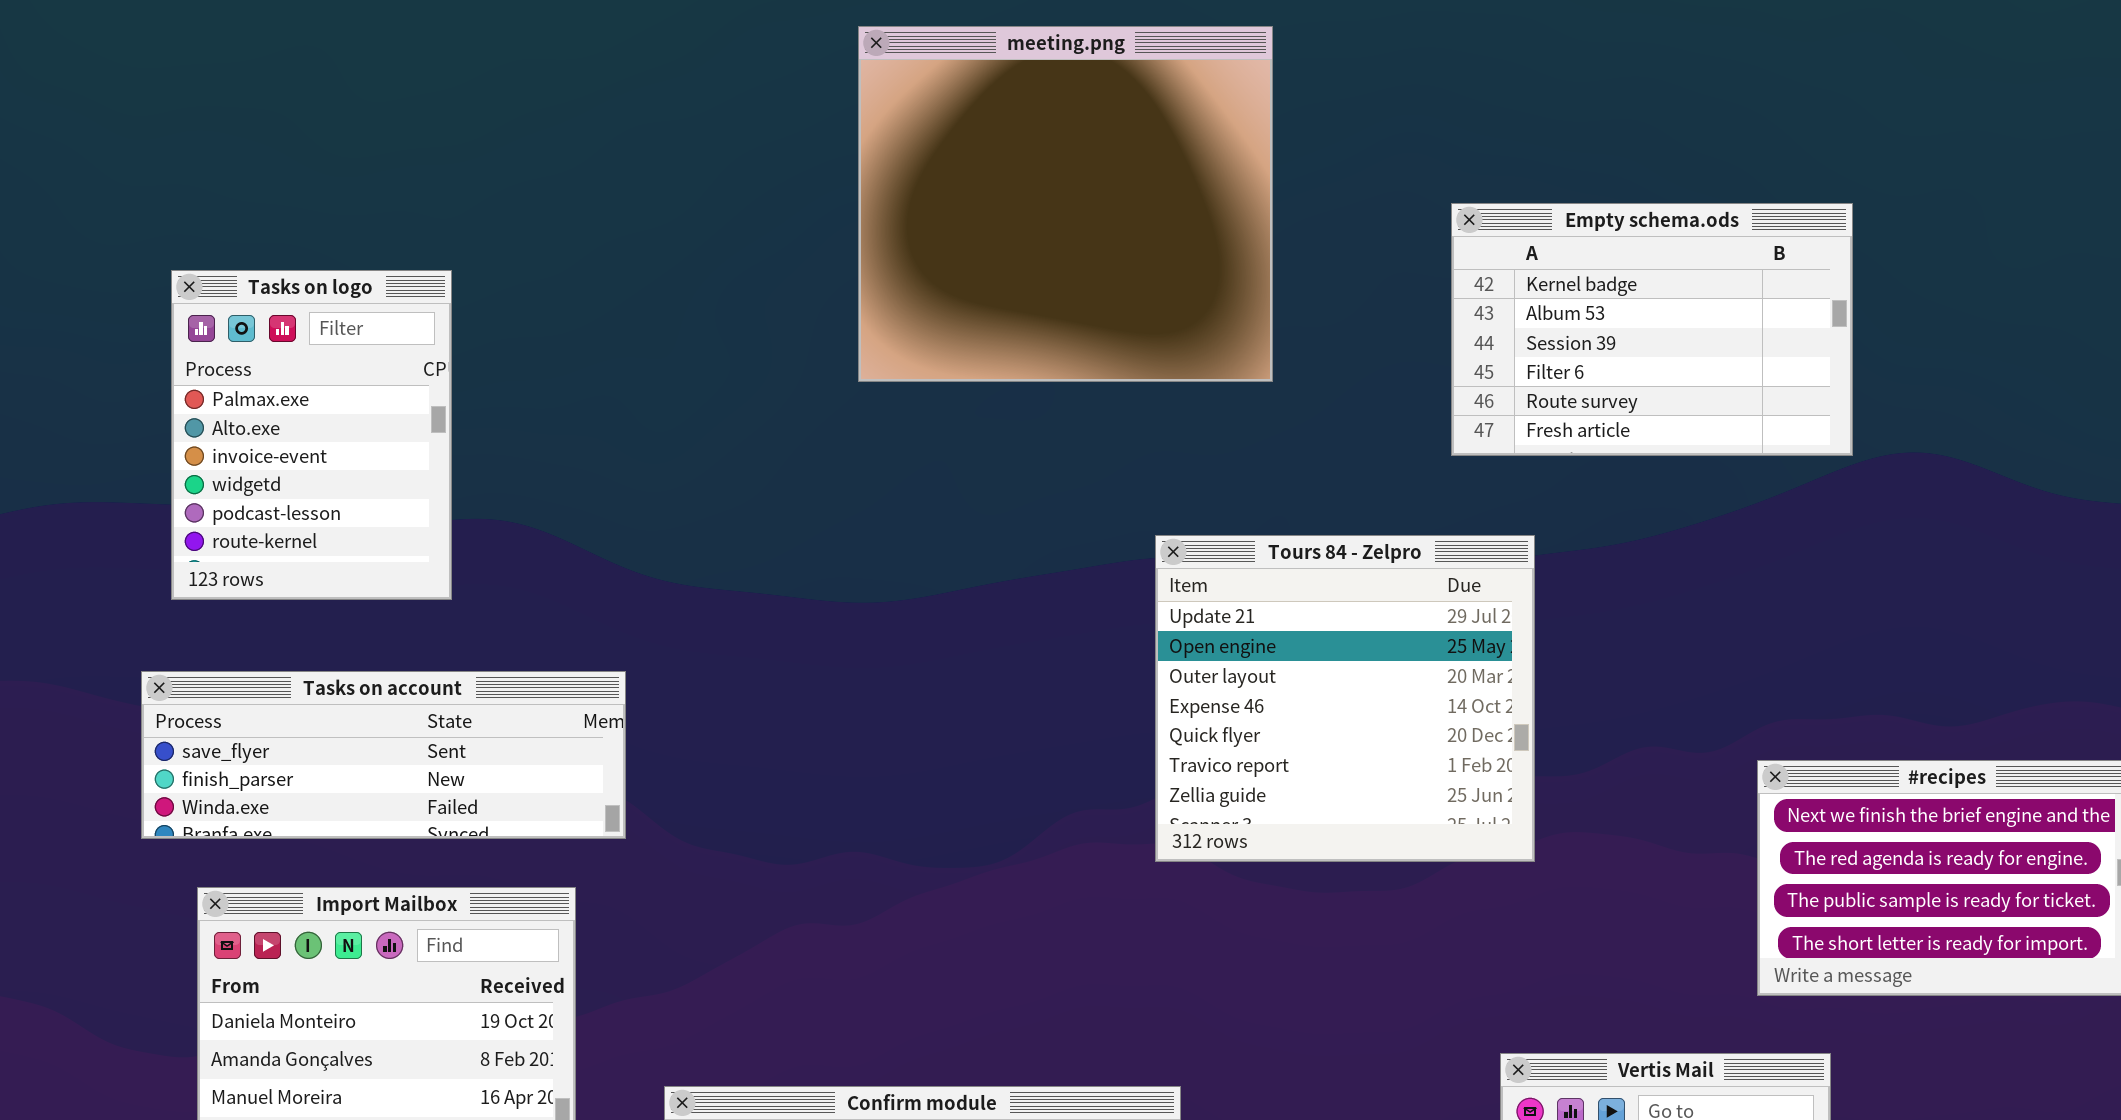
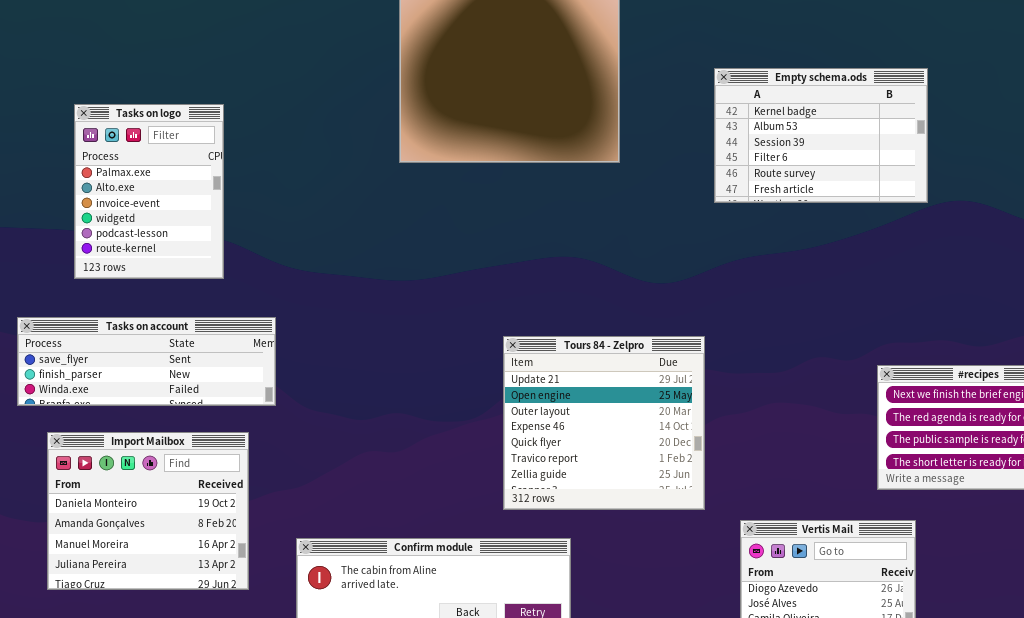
Tasks on logo: [171,270,452,600] -> [74,104,224,279], moved
Tours 84 - Zelpro: [1155,535,1535,862] -> [503,336,705,510], moved

